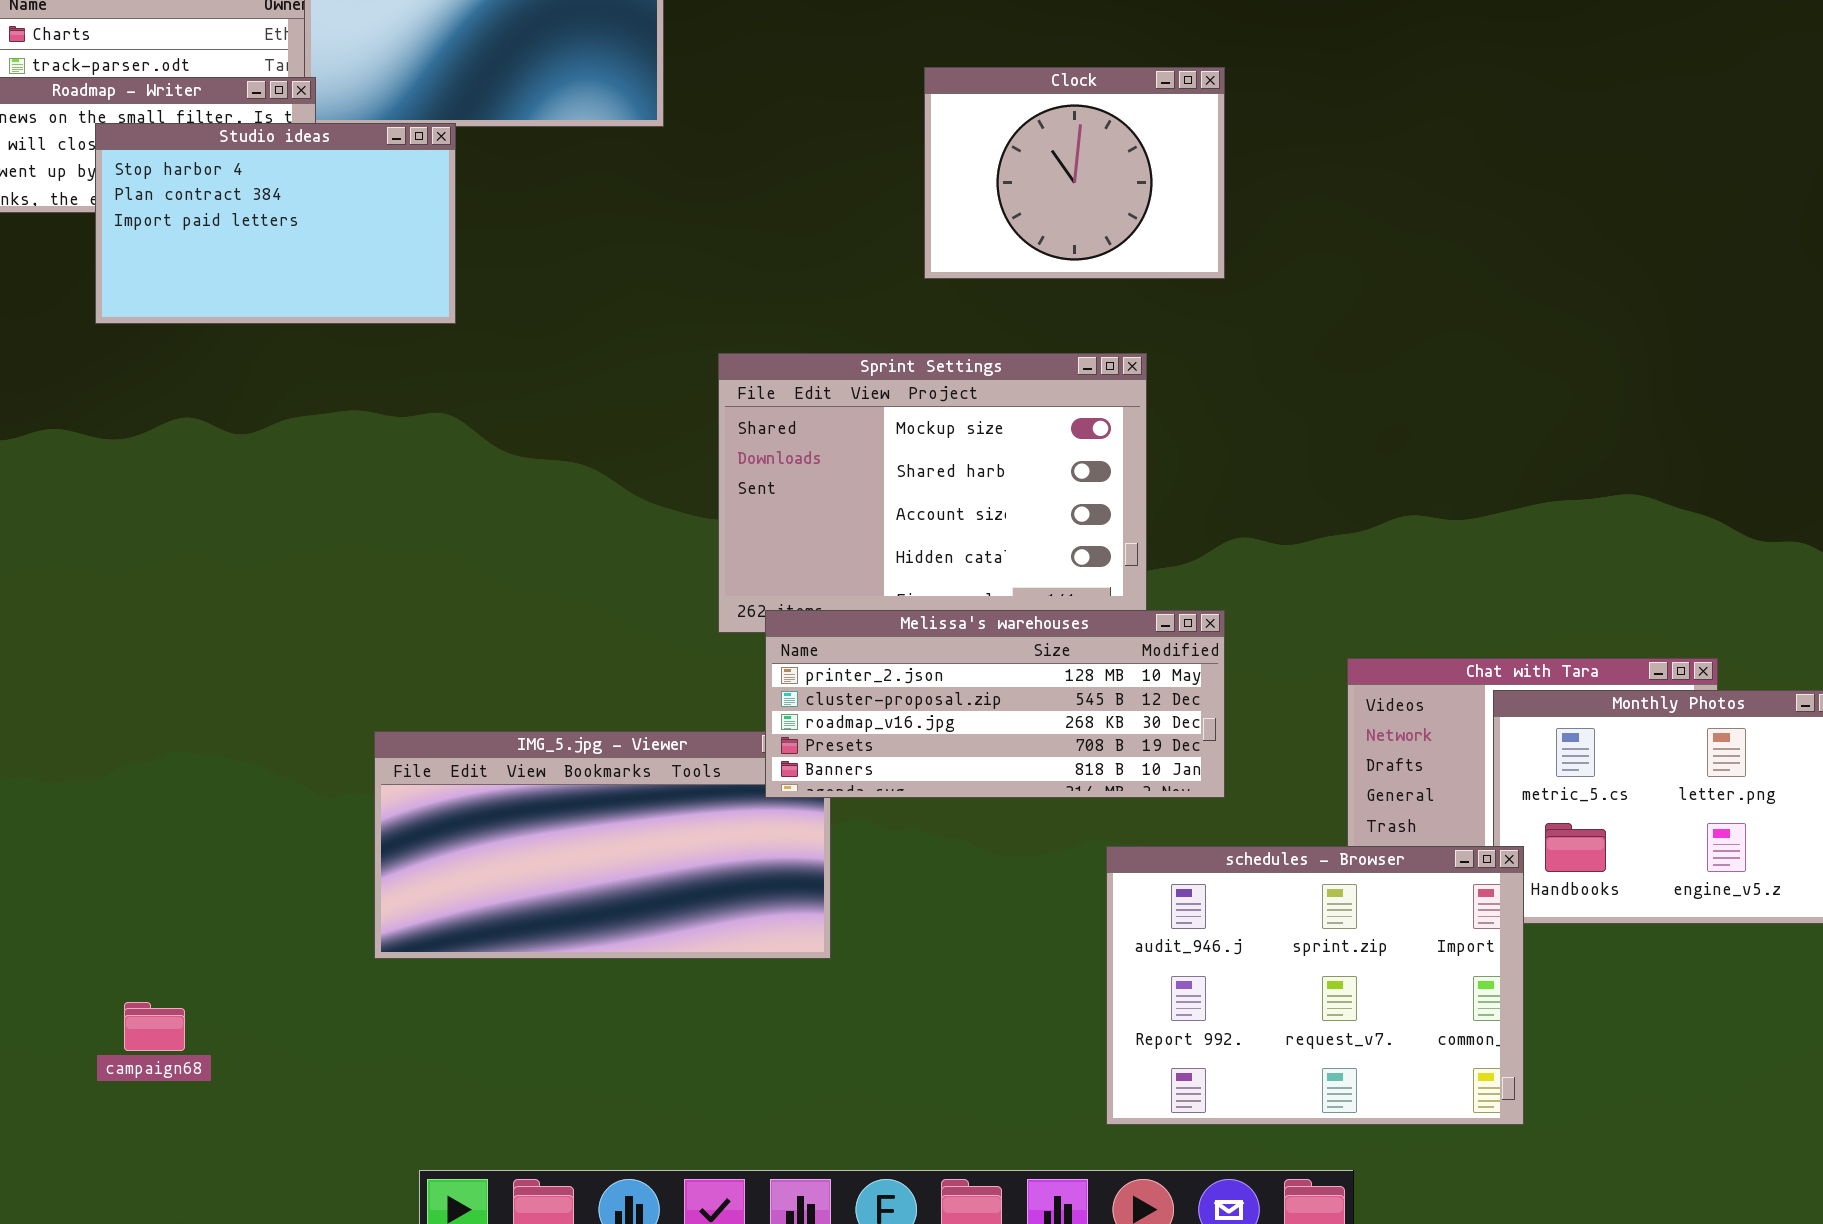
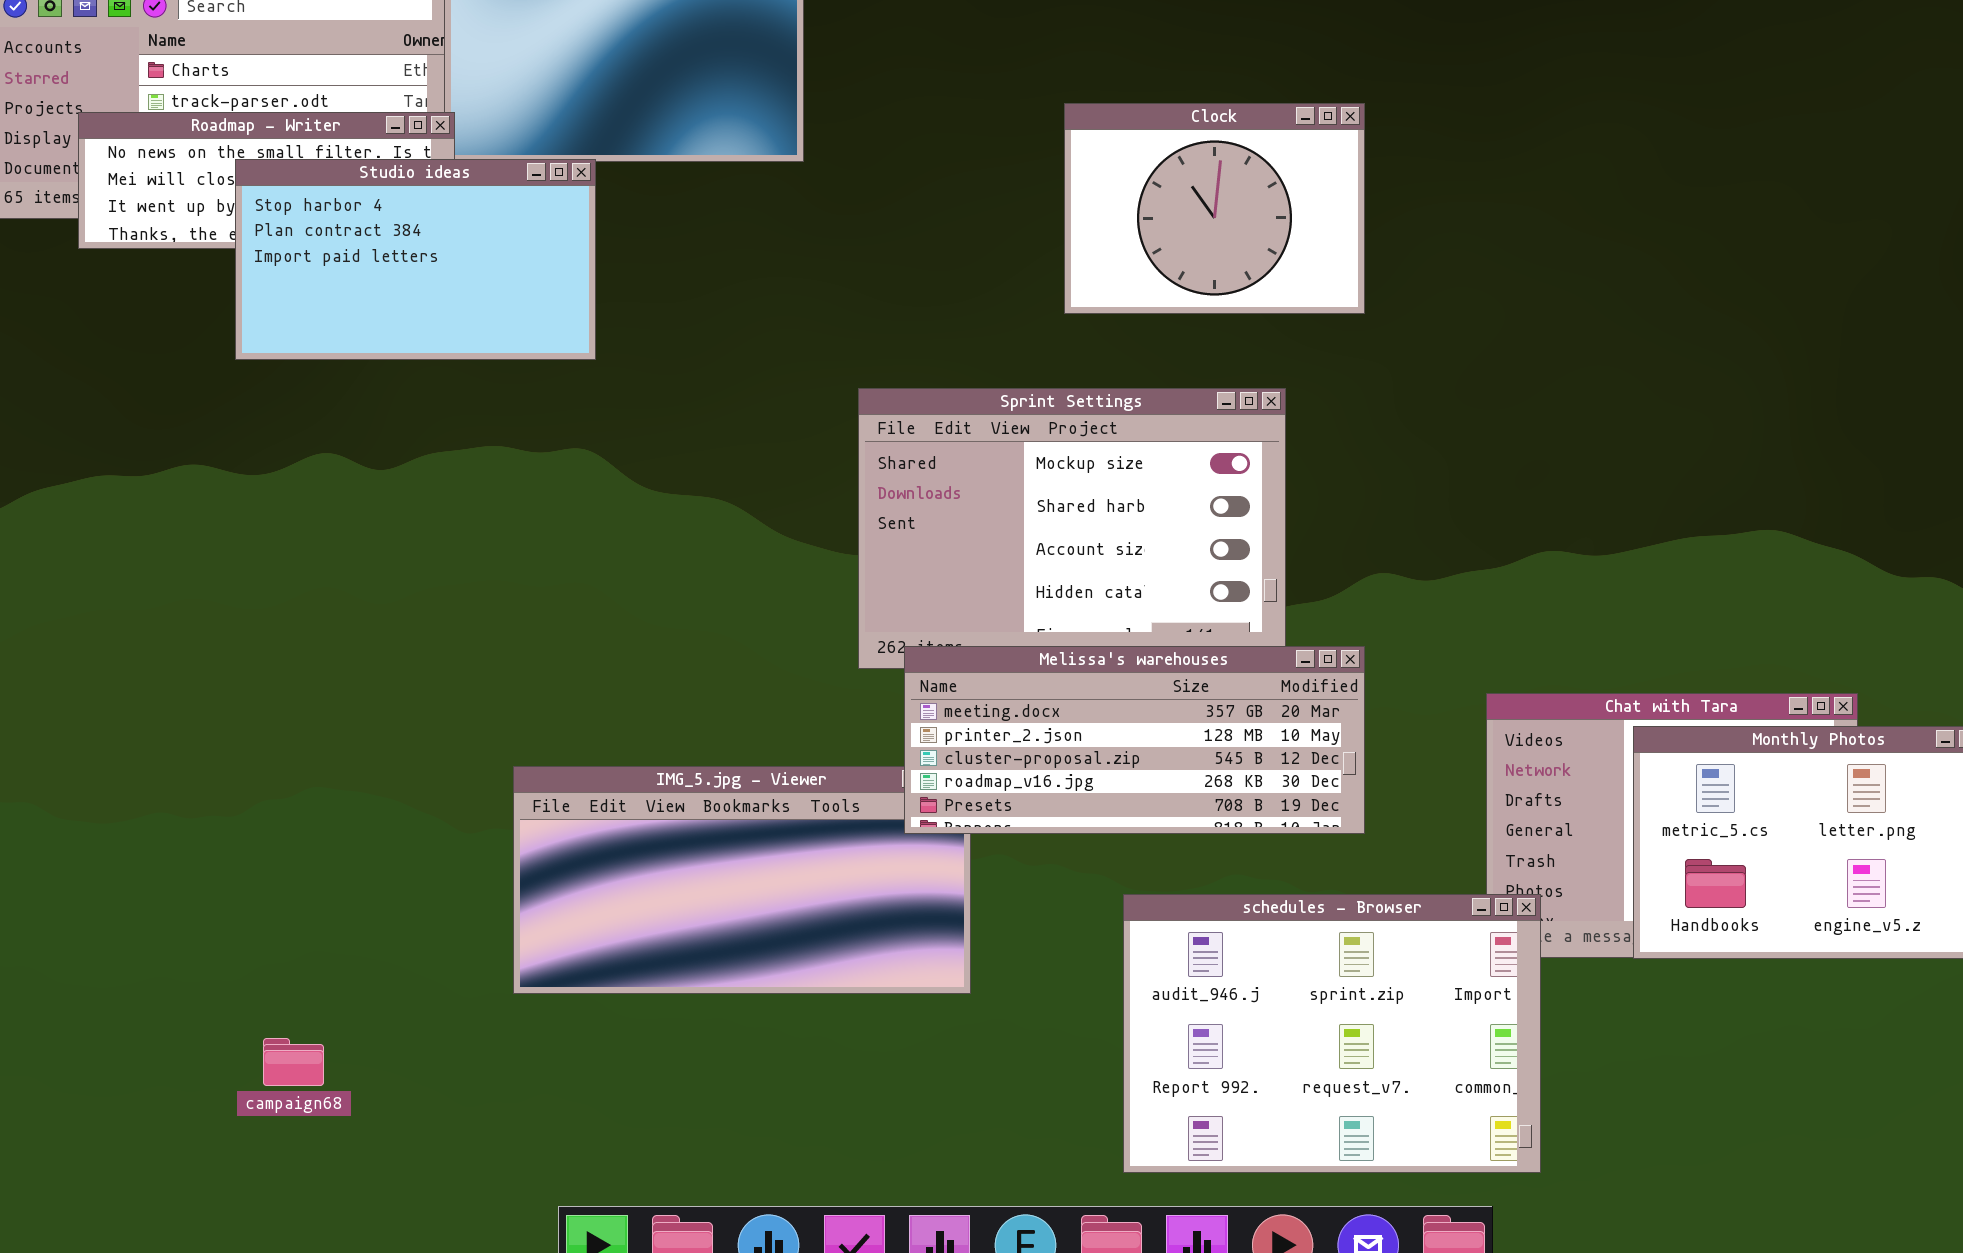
Melissa's warehouses: [765,610,1225,798] -> [904,646,1365,834], scrolled up 1 row
schedules - Browser: [1106,846,1524,1125] -> [1123,894,1541,1173], moved

